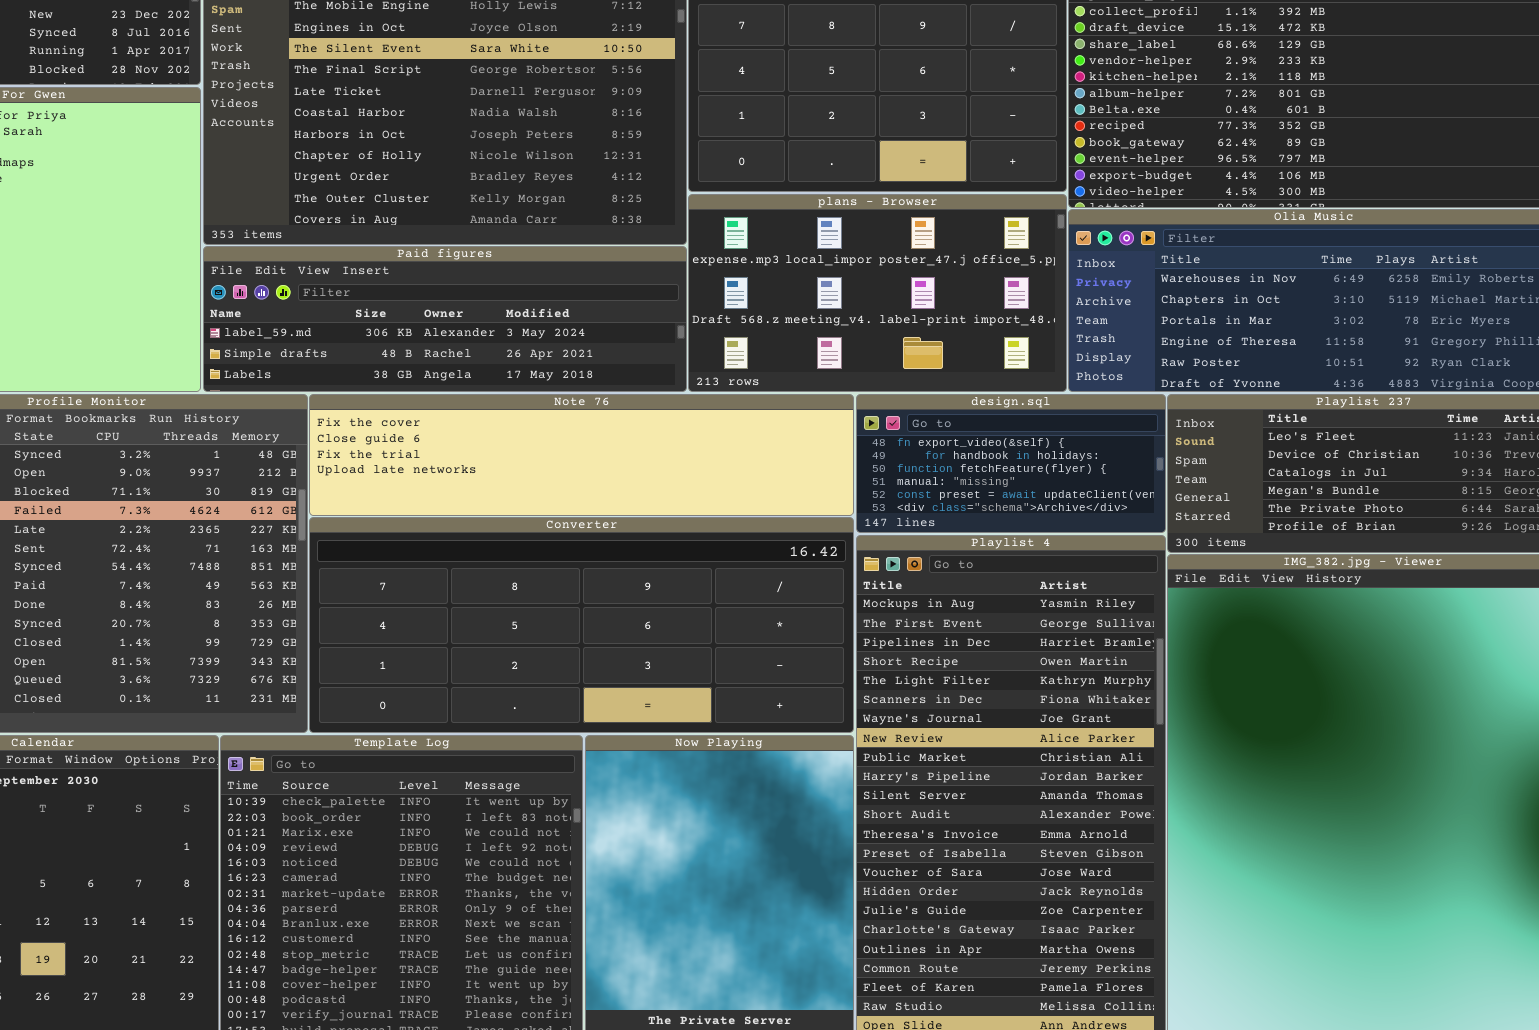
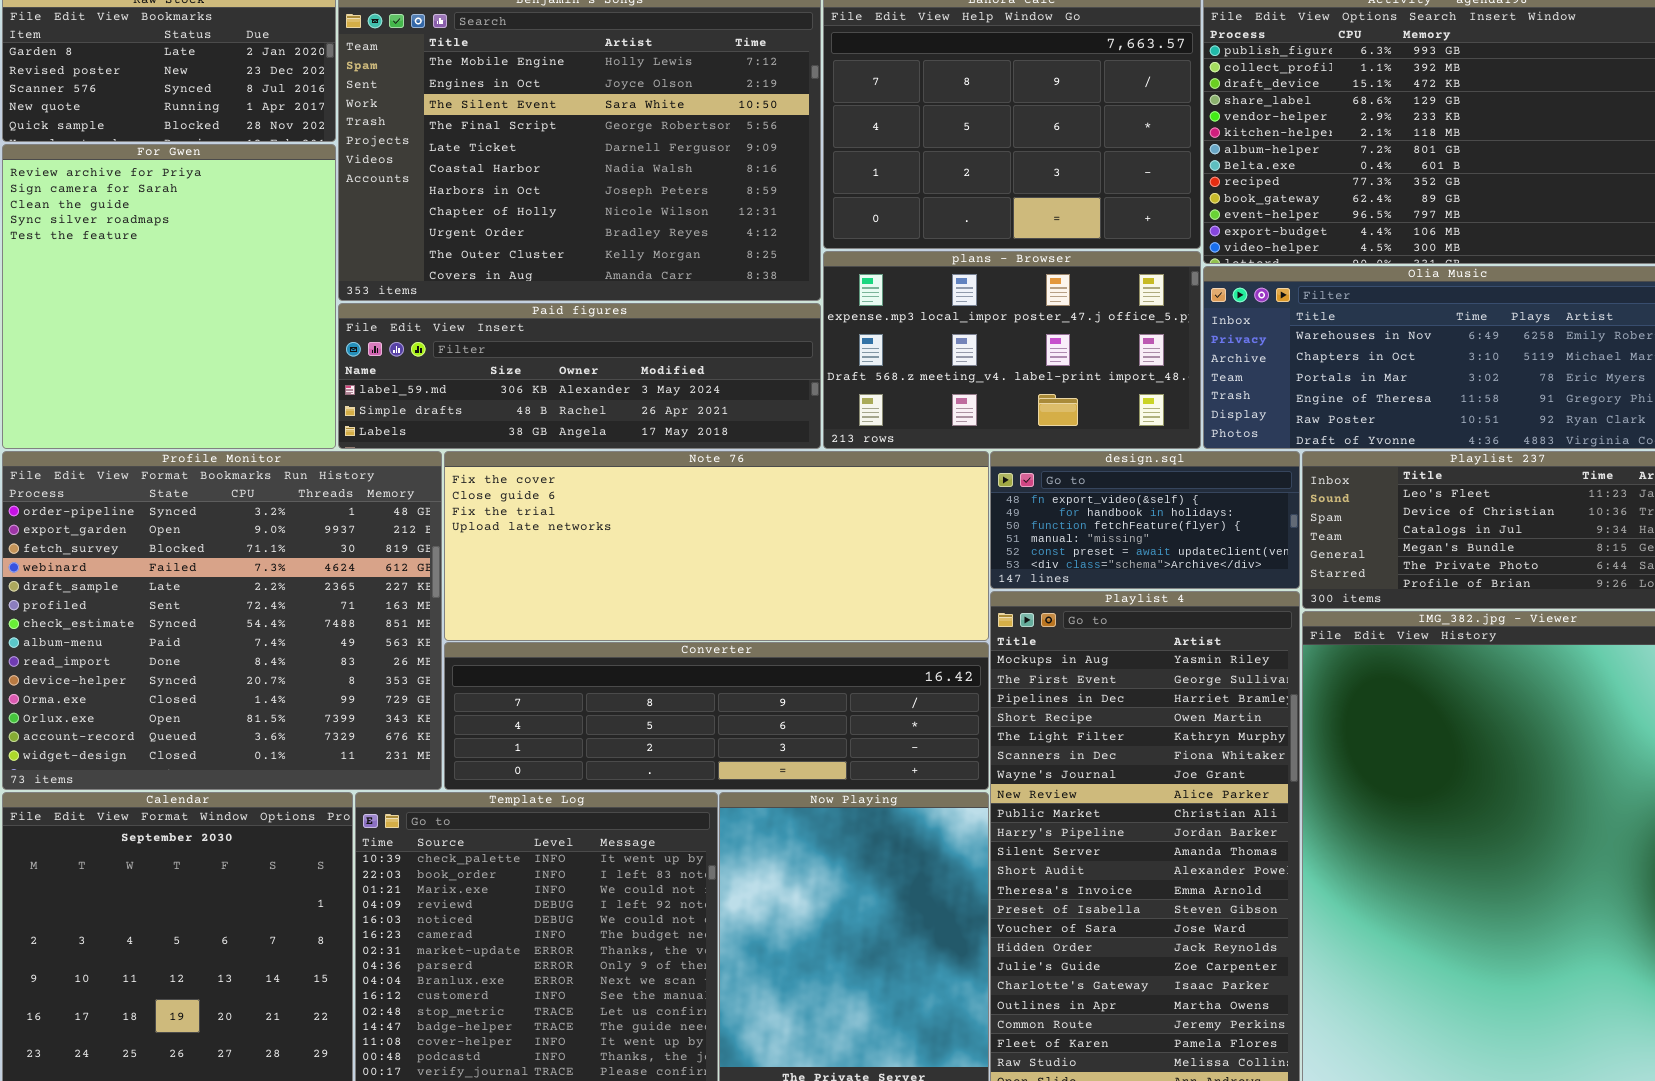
Note 76: [309,394,854,516] -> [444,451,989,641], resized
Converter: [309,517,854,733] -> [444,642,989,790], resized

